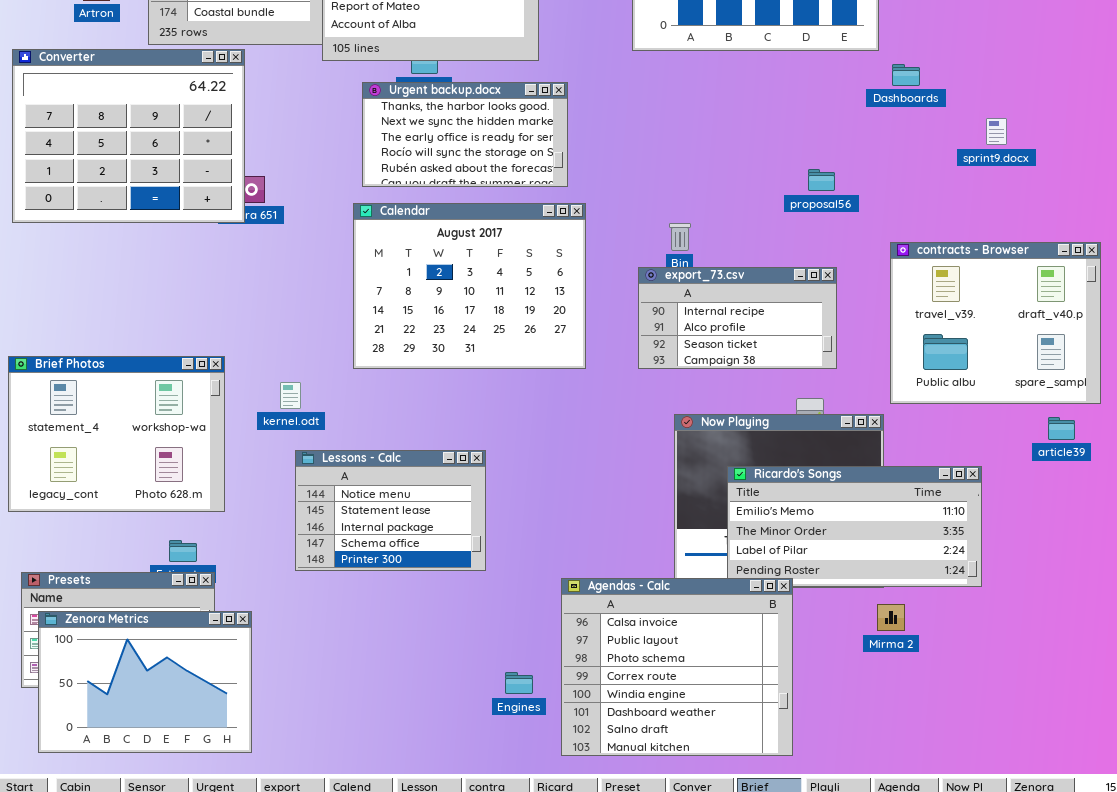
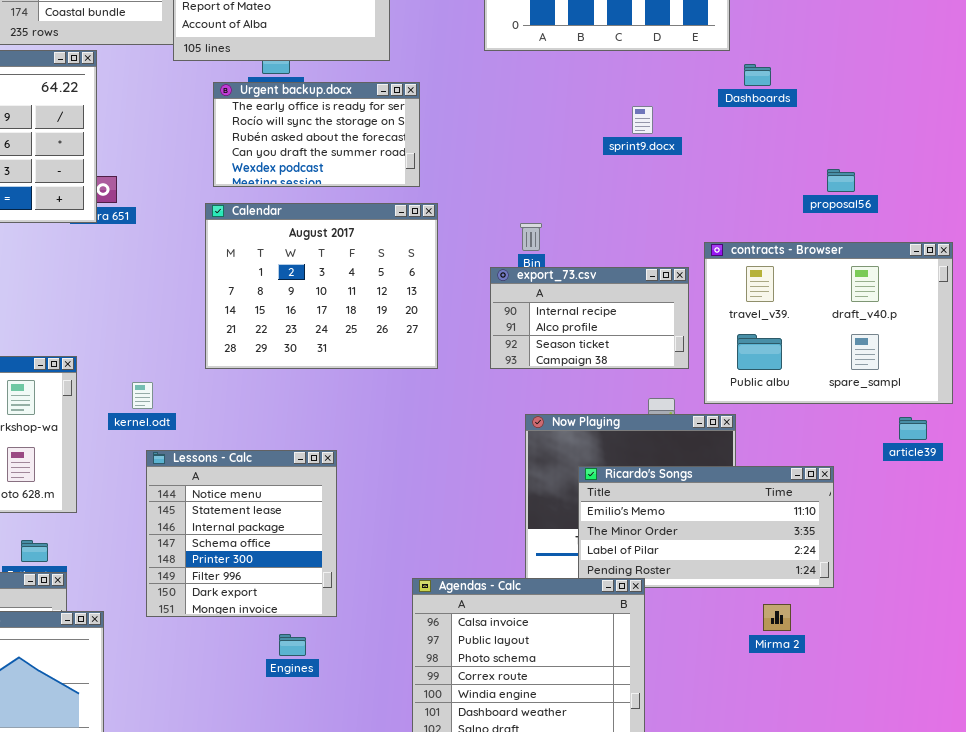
Urgent backup.docx: [362,82,568,187] -> [213,82,420,187], scrolled down 2 rows
sprint9.docx: [986,118,1007,145] -> [632,106,653,134], moved
proposal56: [808,169,835,191] -> [827,169,855,192], moved
contracts - Browser: [890,242,1101,404] -> [704,242,953,404], resized
Lessons - Calc: [295,450,486,571] -> [146,450,337,617], resized
Mirma 2: [877,604,905,631] -> [763,604,791,631], moved
Engines: [505,672,533,694] -> [279,634,306,656], moved

